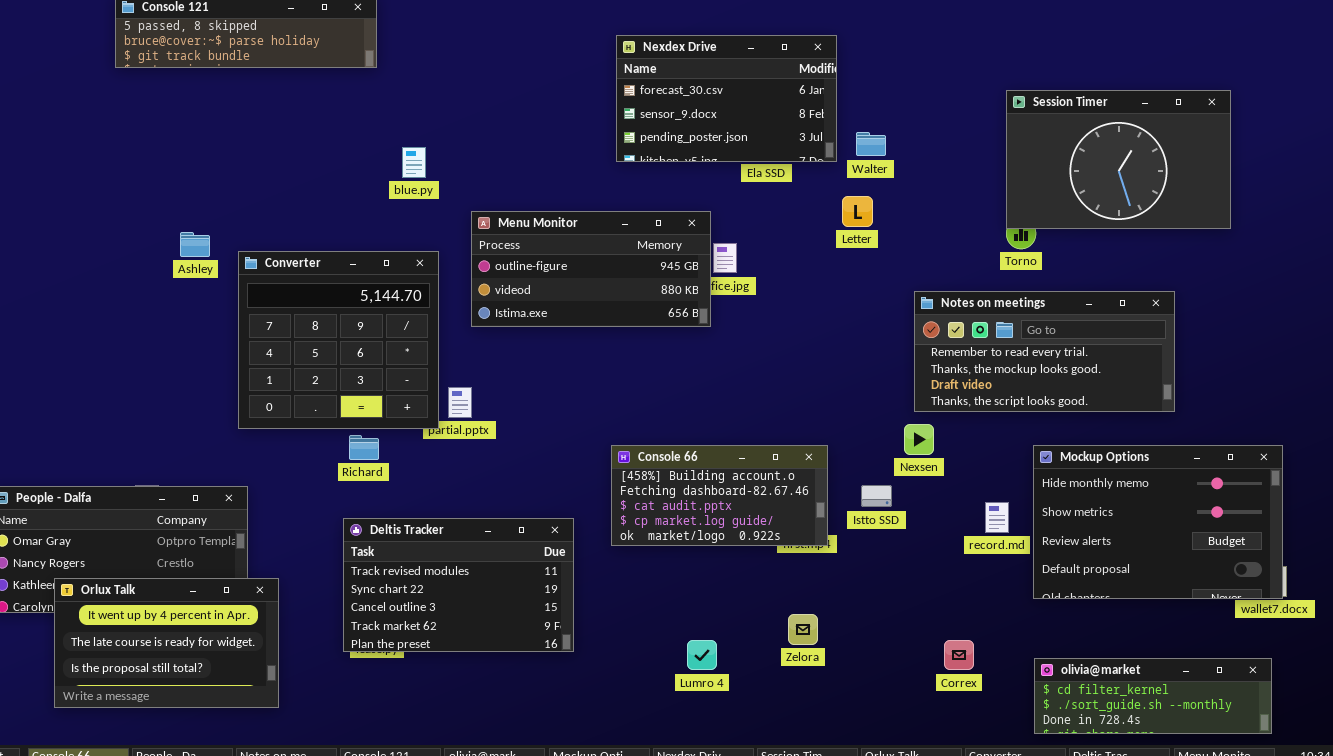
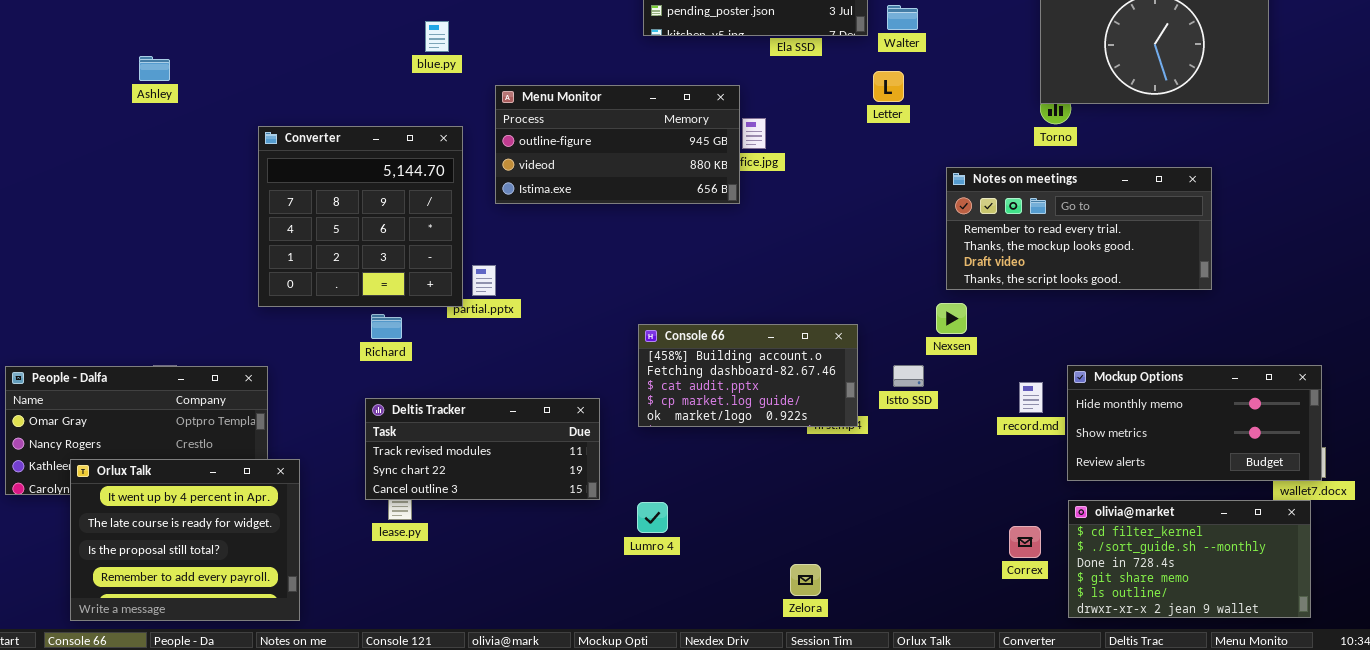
Ashley: [180,232,210,257] -> [139,56,170,81], moved
Mockup Options: [1033,445,1283,599] -> [1067,365,1322,481], resized
Deltis Tracker: [343,518,574,652] -> [365,398,600,500], resized
Orlux Talk: [54,578,279,708] -> [70,459,300,621], resized
Zelora: [788,614,818,645] -> [790,564,821,596], moved
Lumro 4: [687,640,717,670] -> [637,502,668,533], moved
Correx: [944,640,974,670] -> [1009,526,1041,558], moved
olivia@market: [1034,658,1272,734] -> [1068,500,1311,618], resized

